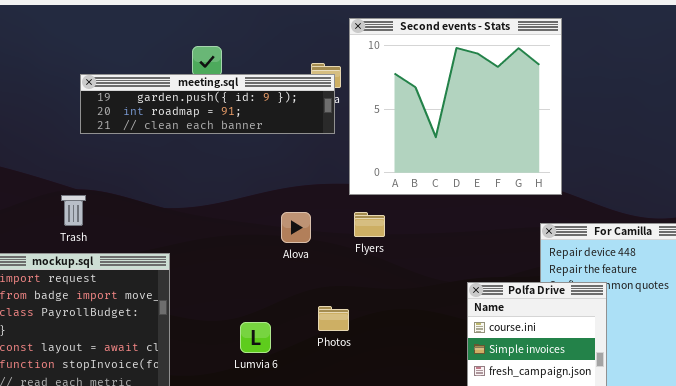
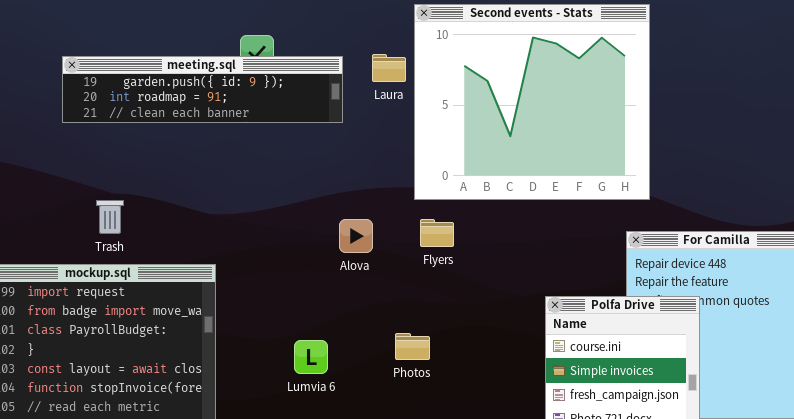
meeting.sql: [80,74,335,134] -> [62,56,343,123], moved
Photos: [318,306,349,331] -> [395,333,430,360], moved

